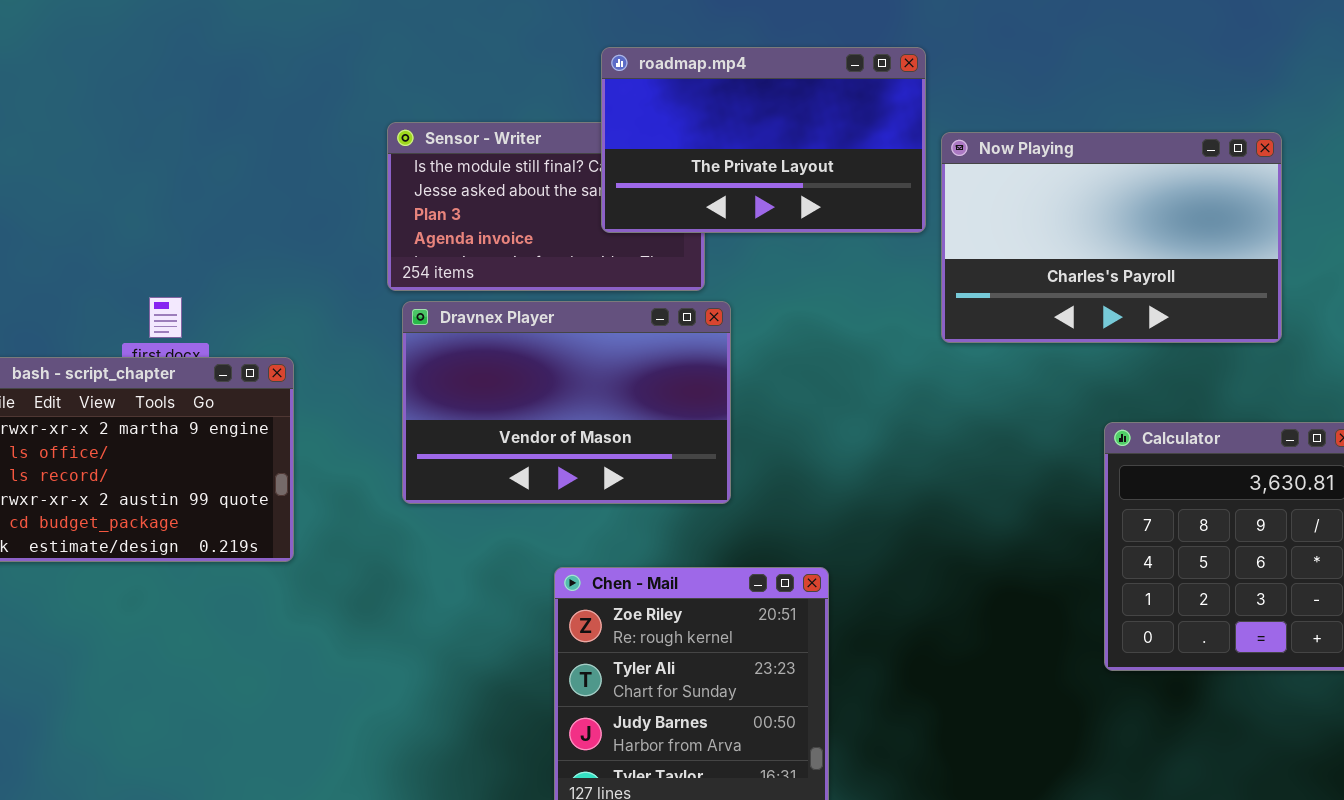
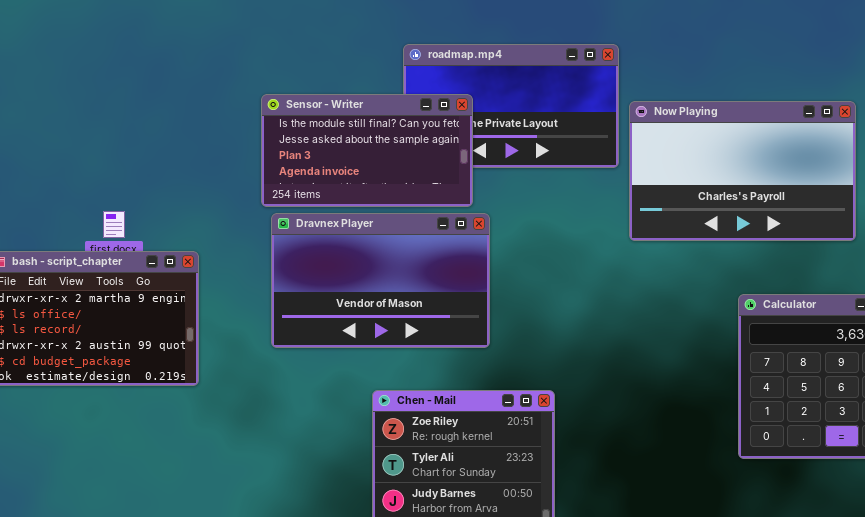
Sensor - Writer: [387,122,705,291] -> [261,94,473,207], raised

